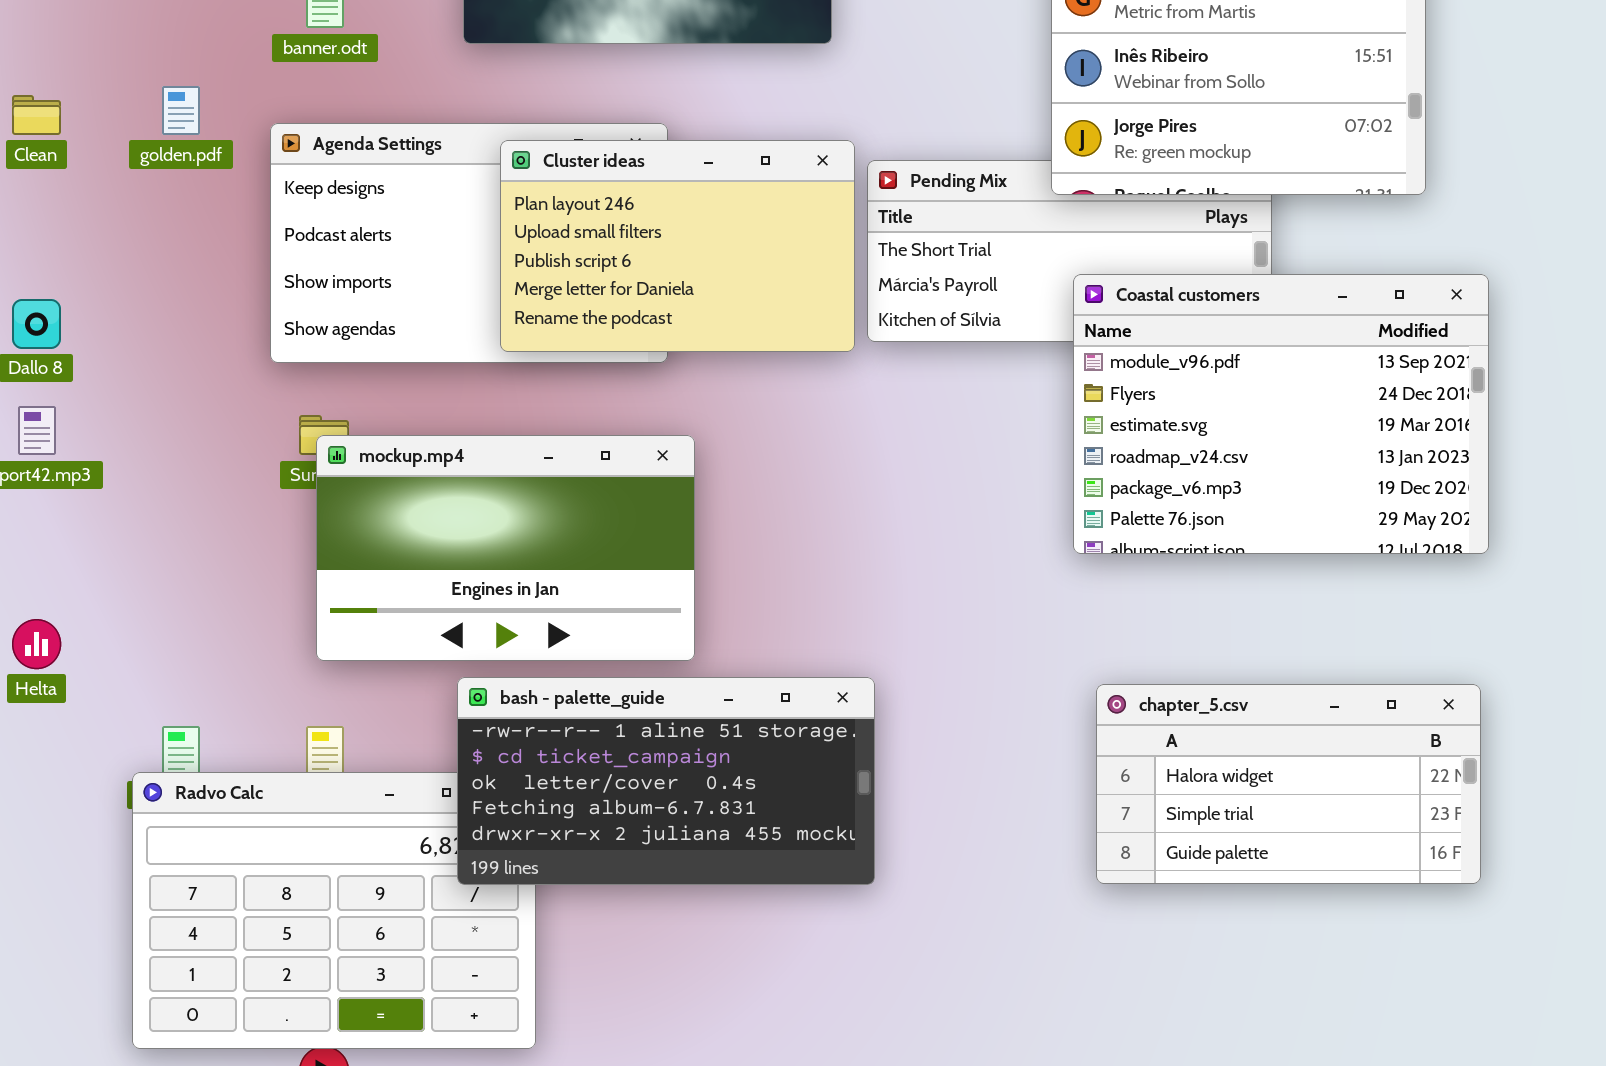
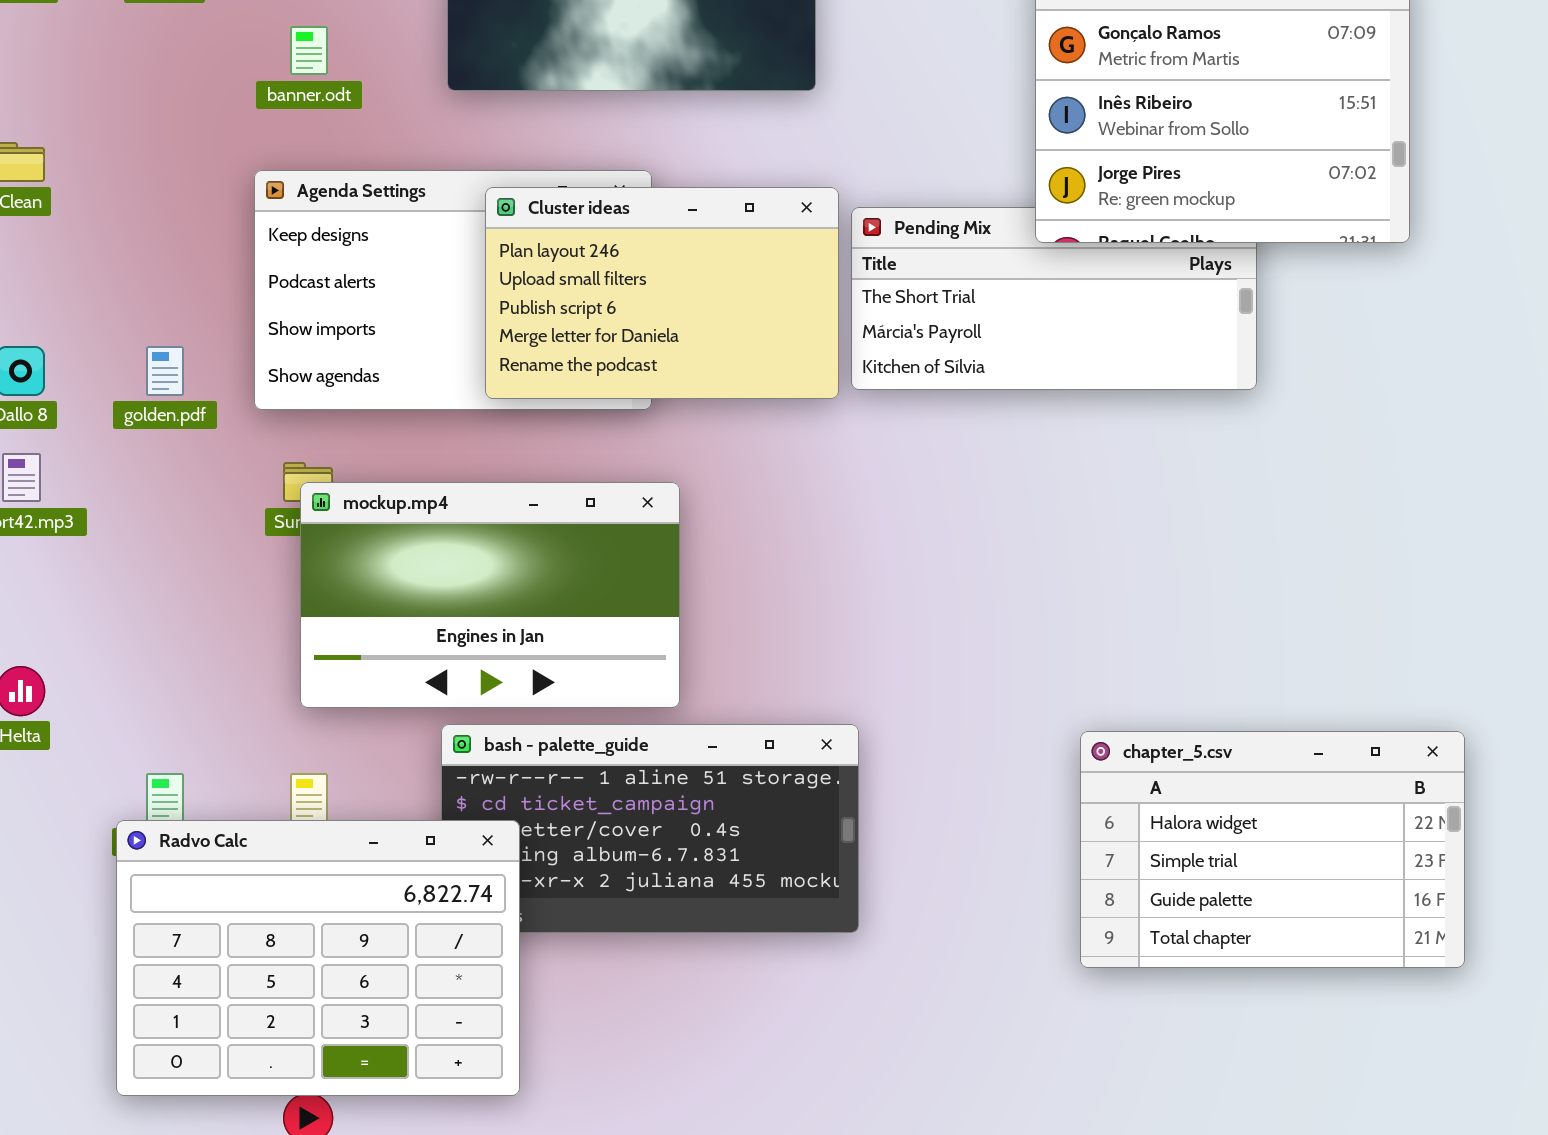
golden.pdf: [162,86,200,135] -> [146,346,184,396], moved
Coastal customers: [1073,274,1489,554] -> none, closed
chapter_5.csv: [1096,684,1481,884] -> [1080,731,1465,968], resized
Radvo Calc: [132,772,536,1049] -> [116,820,520,1096], raised

